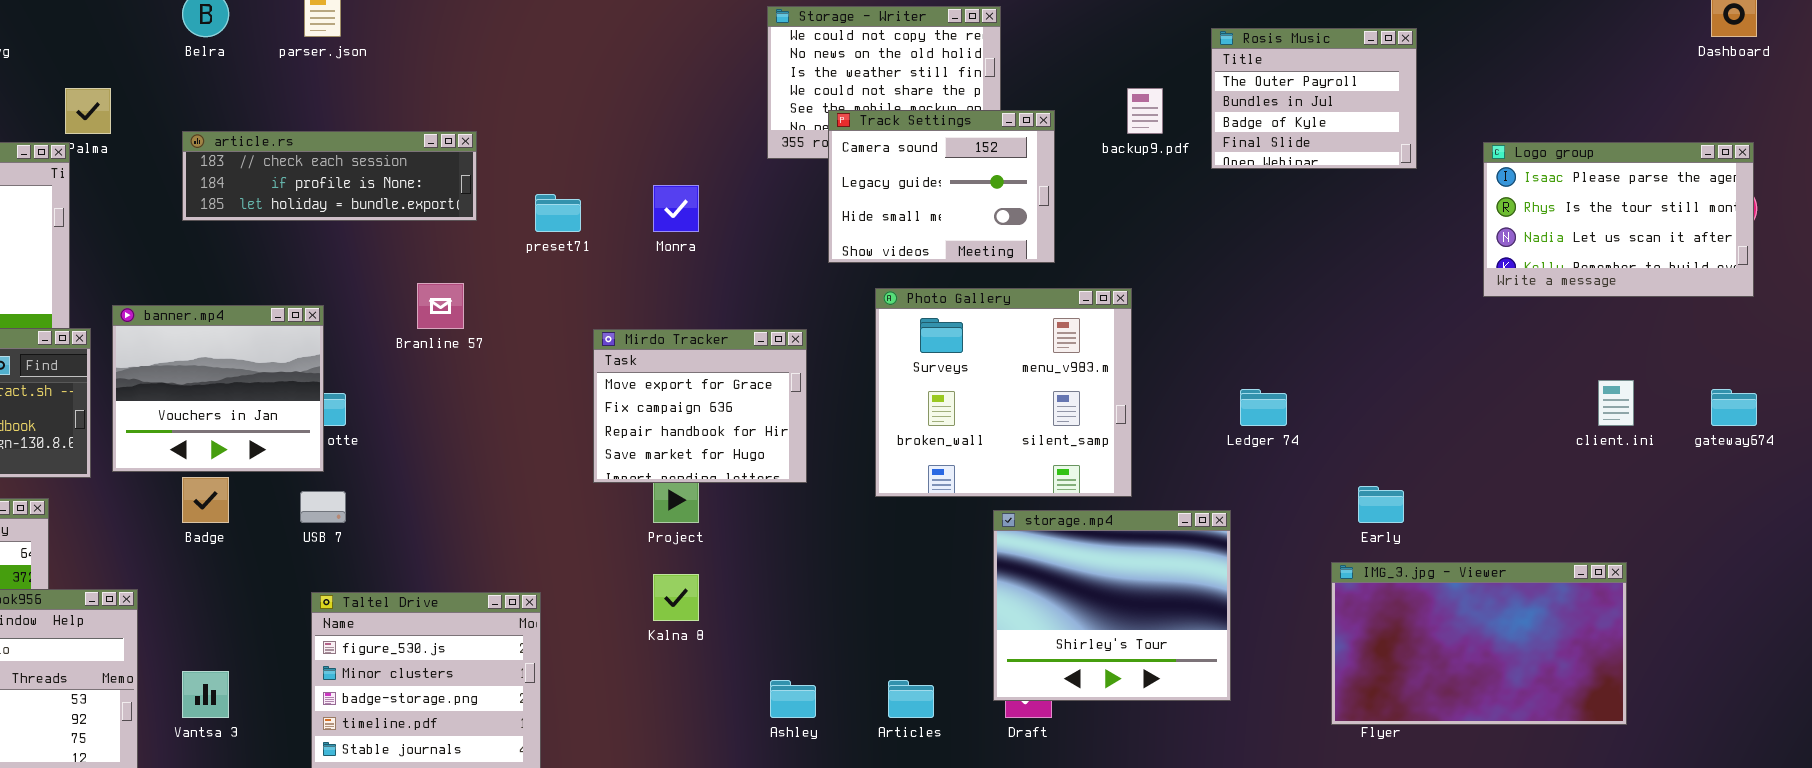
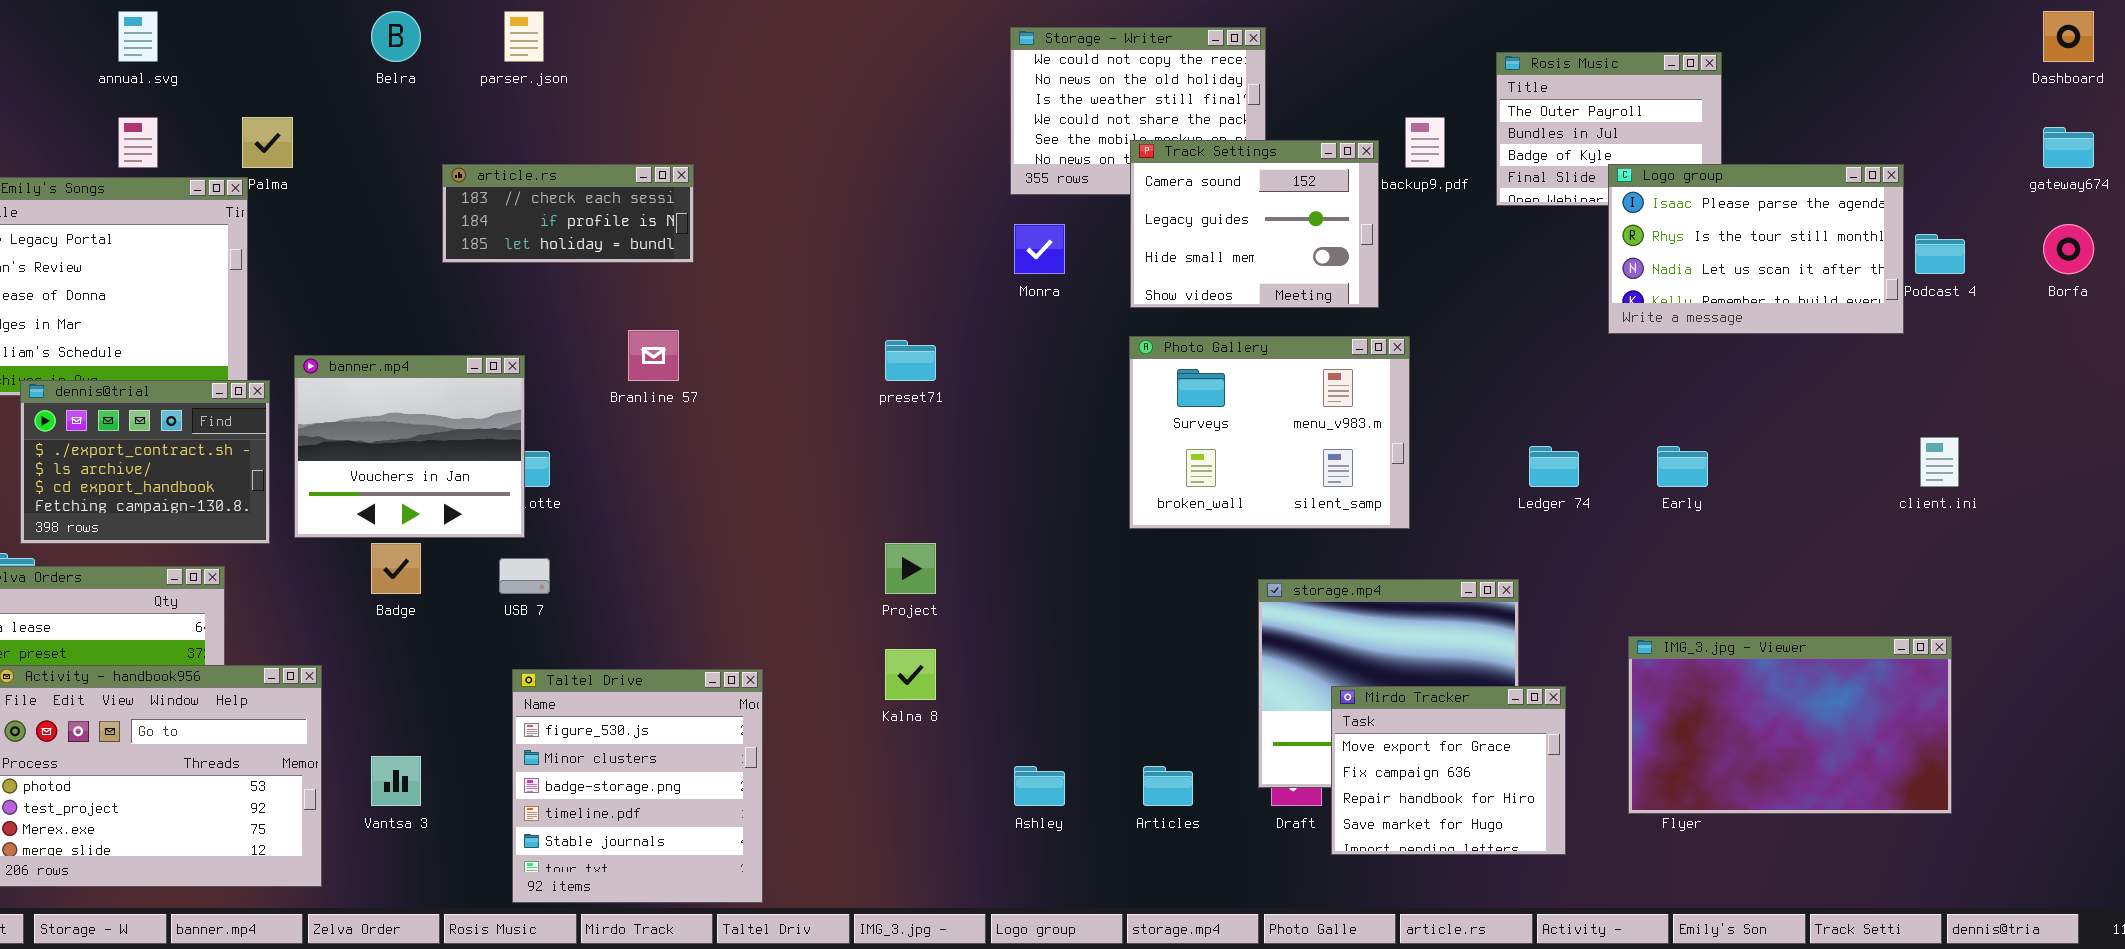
Track Settings: [828,110,1055,263] -> [1130,140,1379,308], moved
article.rs: [182,131,477,221] -> [442,164,694,263], resized
Logo group: [1483,142,1754,297] -> [1608,164,1904,334], moved
Monra: [653,185,699,232] -> [1014,224,1065,274], moved
preset71: [535,194,581,232] -> [885,340,936,381], moved
Photo Gallery: [875,288,1132,497] -> [1129,336,1410,529], resized
Mirdo Tracker: [593,329,807,483] -> [1331,686,1566,855], moved
gateway674: [1711,389,1757,426] -> [2043,127,2094,168], moved
Early: [1358,486,1404,523] -> [1657,446,1708,487], moved

